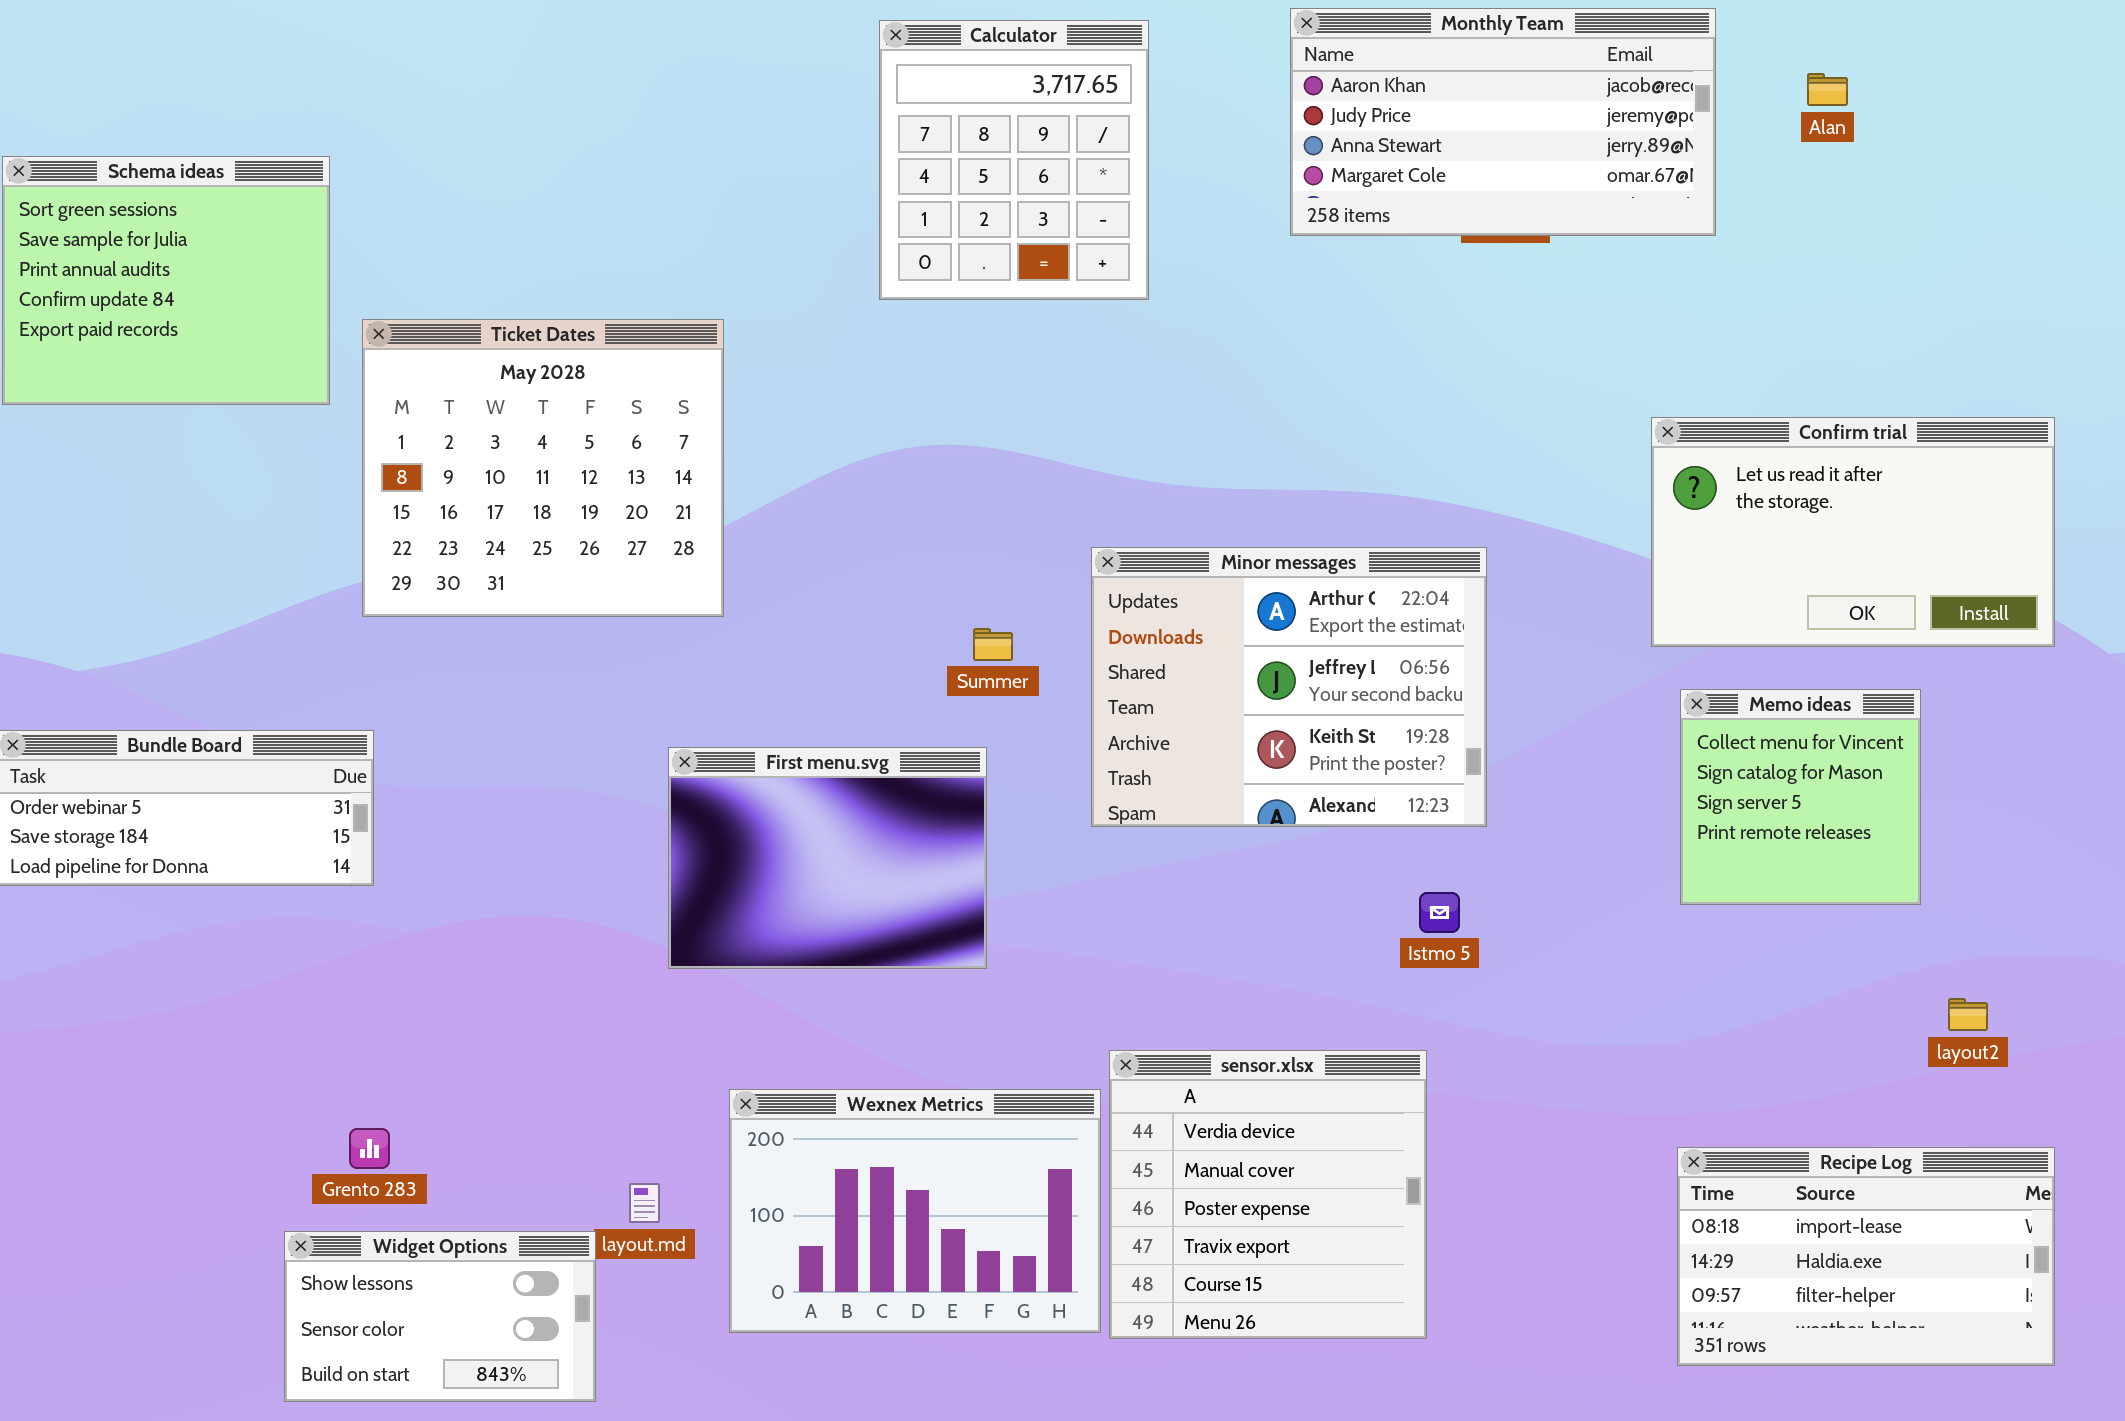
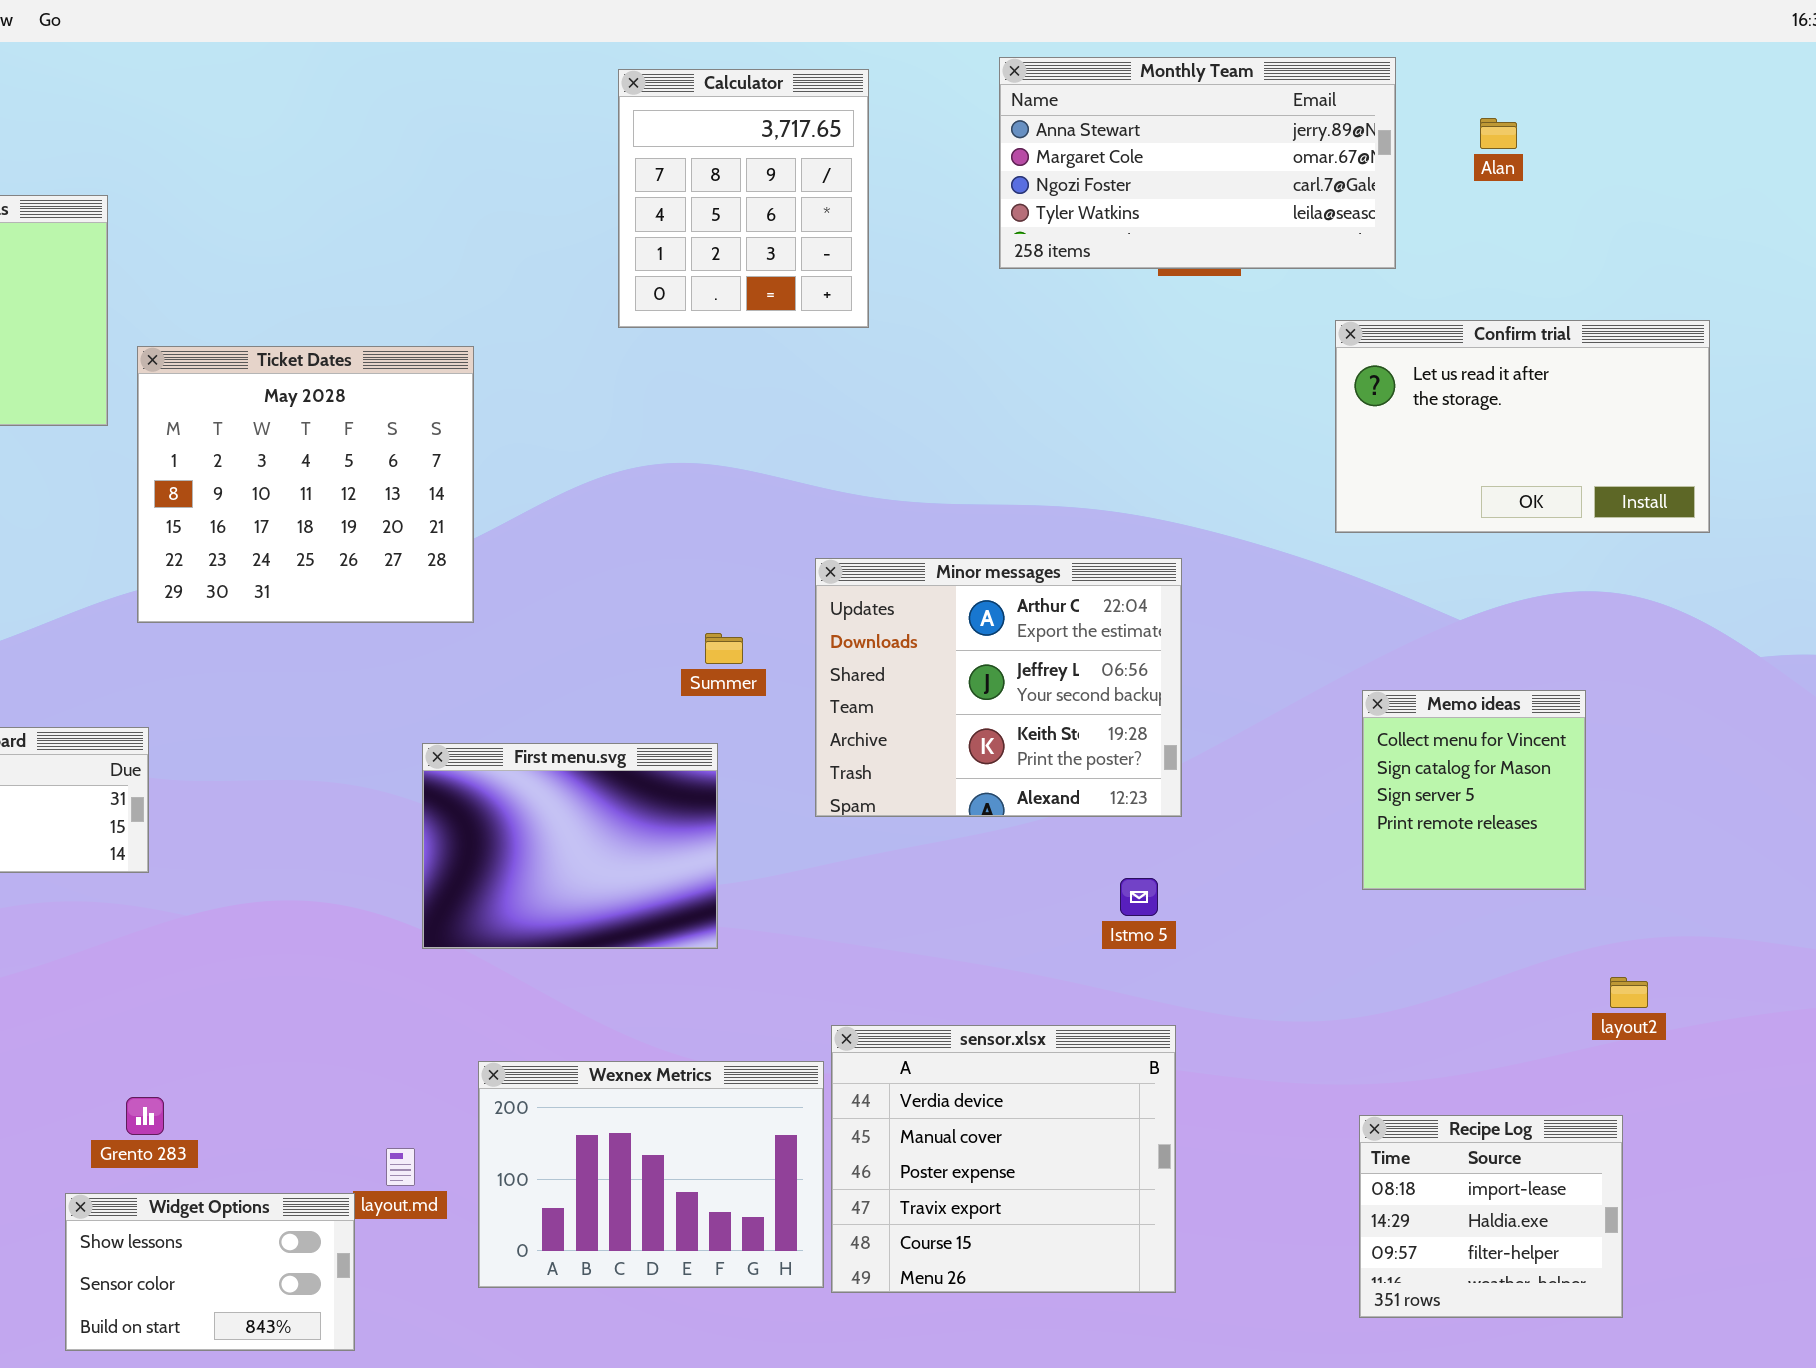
Monthly Team: [1290,8,1716,236] -> [999,57,1396,269], scrolled down 2 rows
Confirm trial: [1651,417,2055,647] -> [1335,320,1710,533], moved
sensor.xlsx: [1109,1050,1427,1339] -> [831,1025,1176,1293], resized
Recipe Log: [1677,1147,2055,1366] -> [1359,1115,1623,1318], resized

